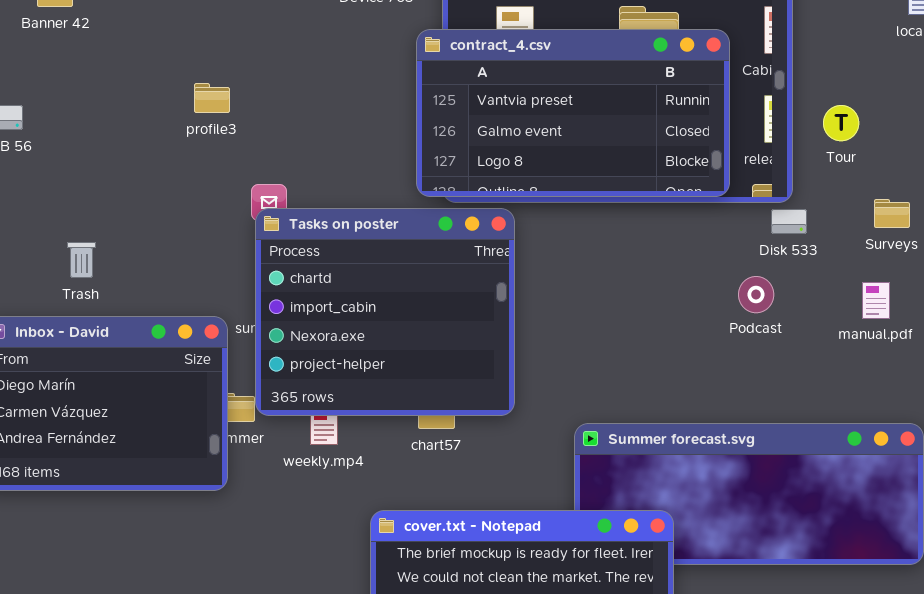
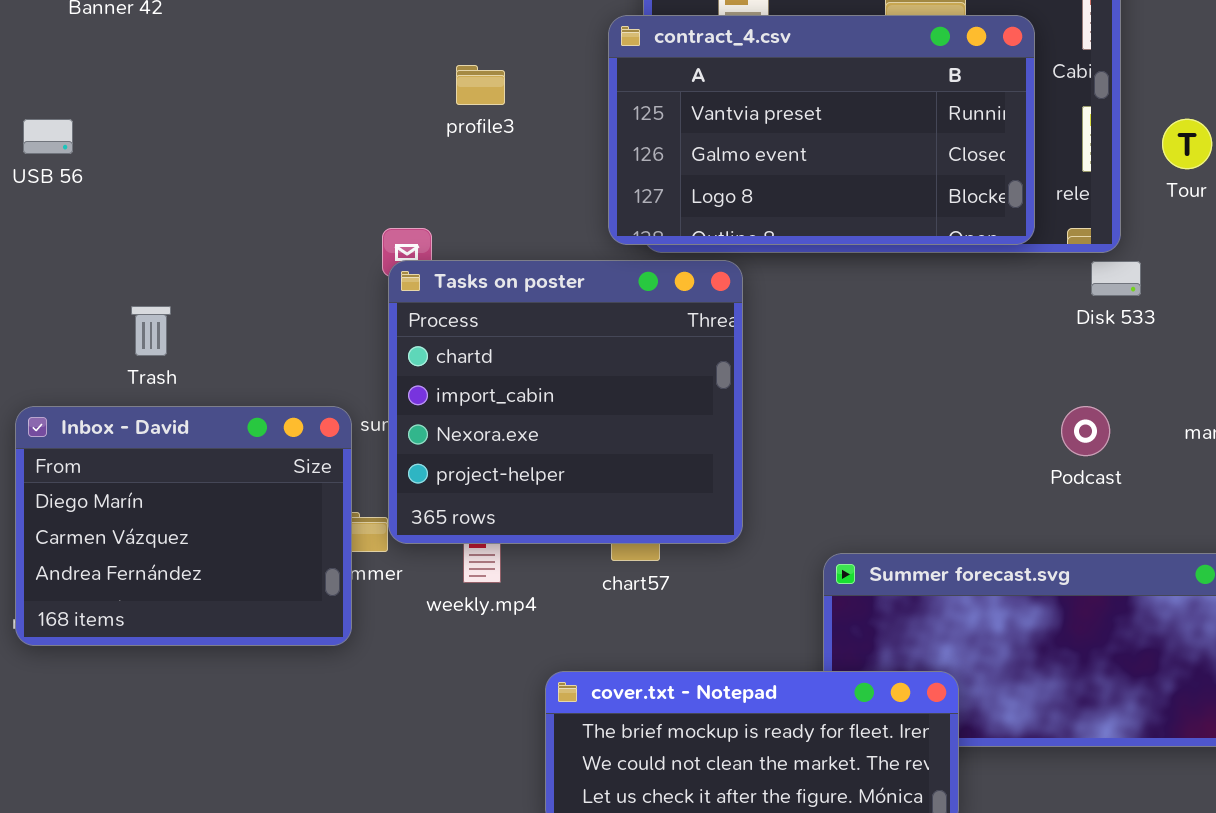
profile3: [194,83,230,113] -> [456,65,505,105], moved
Podcast: [738,276,774,313] -> [1061,406,1110,456], moved

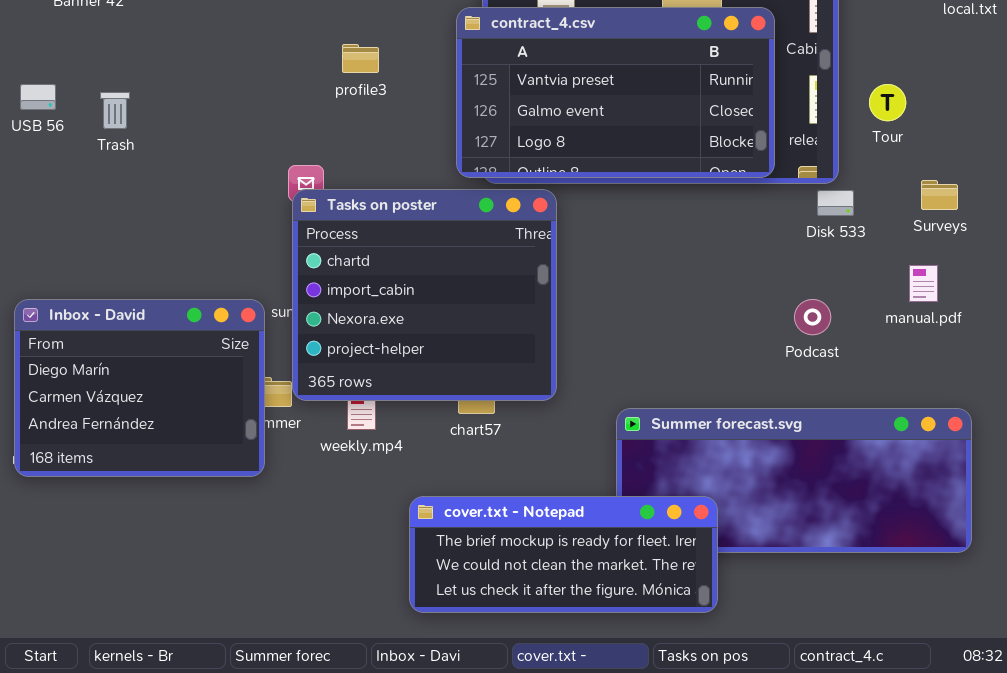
Trash: [131,306,171,356] -> [100,92,130,129], moved

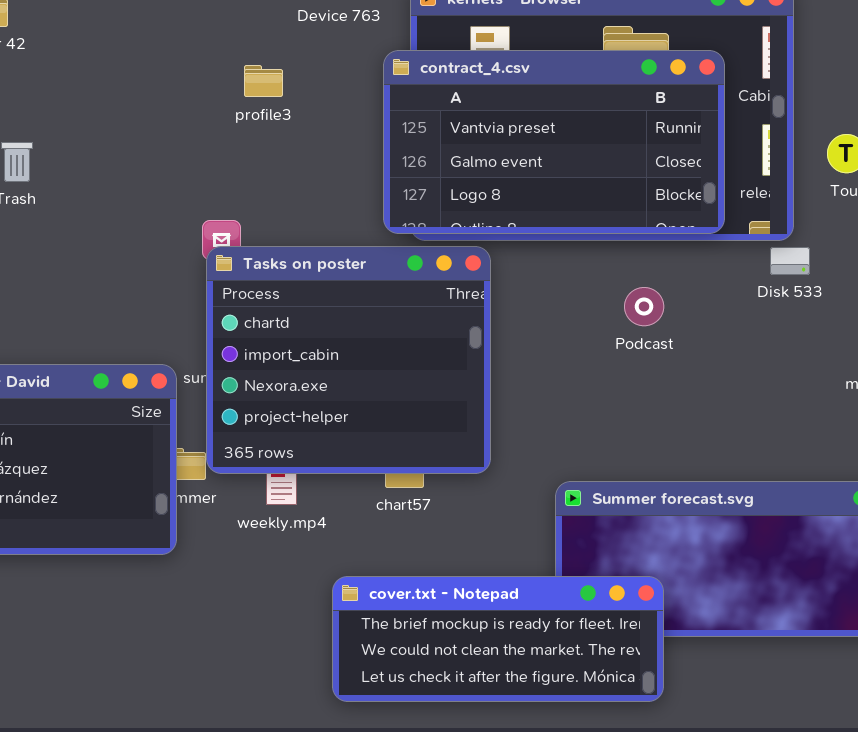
profile3: [342,44,379,73] -> [244,65,283,97], moved
Podcast: [794,299,831,335] -> [624,287,664,326], moved

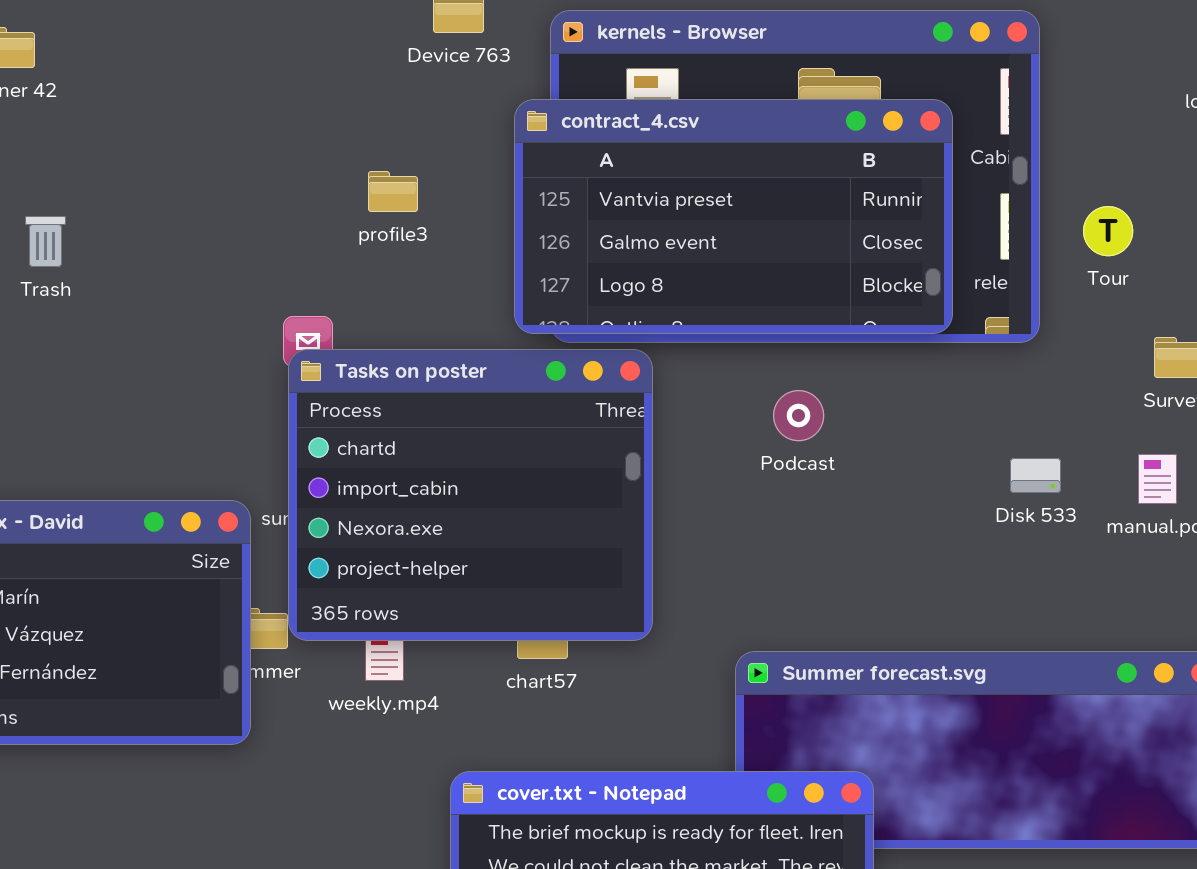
profile3: [244,65,283,97] -> [368,171,418,212], moved
Disk 533: [770,247,810,275] -> [1010,458,1061,493], moved
Podcast: [624,287,664,326] -> [773,390,824,441], moved

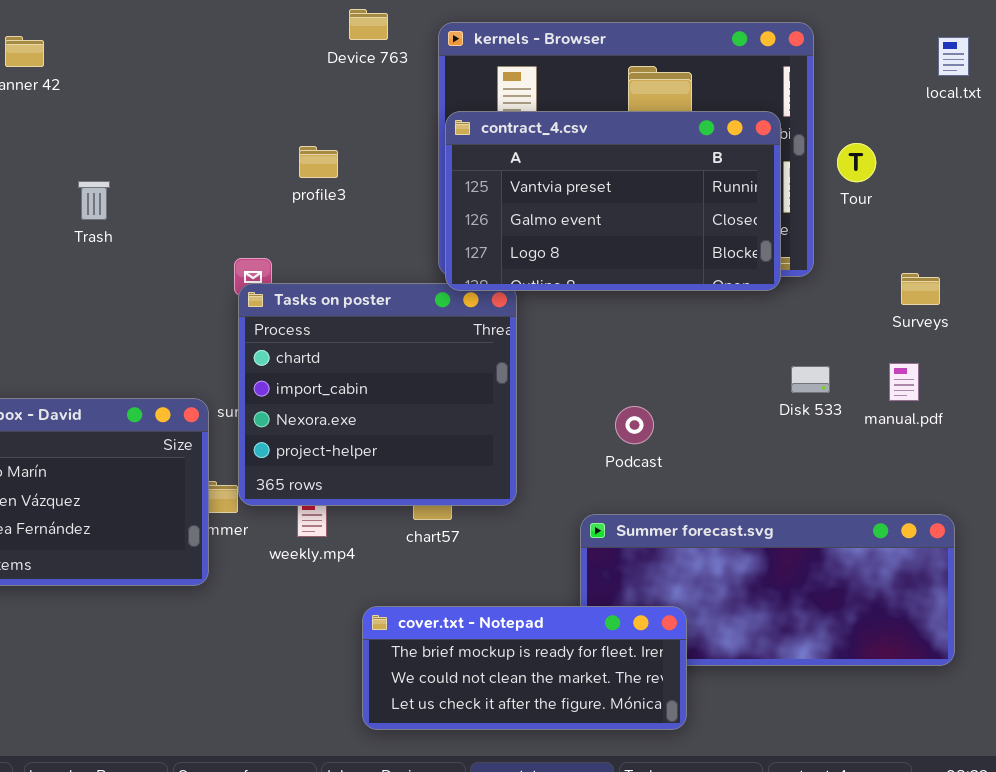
contract_4.csv: [514,99,953,334] -> [445,111,781,291], moved
Tour: [1083,206,1133,256] -> [837,143,876,182], moved
Trash: [25,216,66,267] -> [78,181,110,220], moved
Podcast: [773,390,824,441] -> [615,406,654,444], moved

